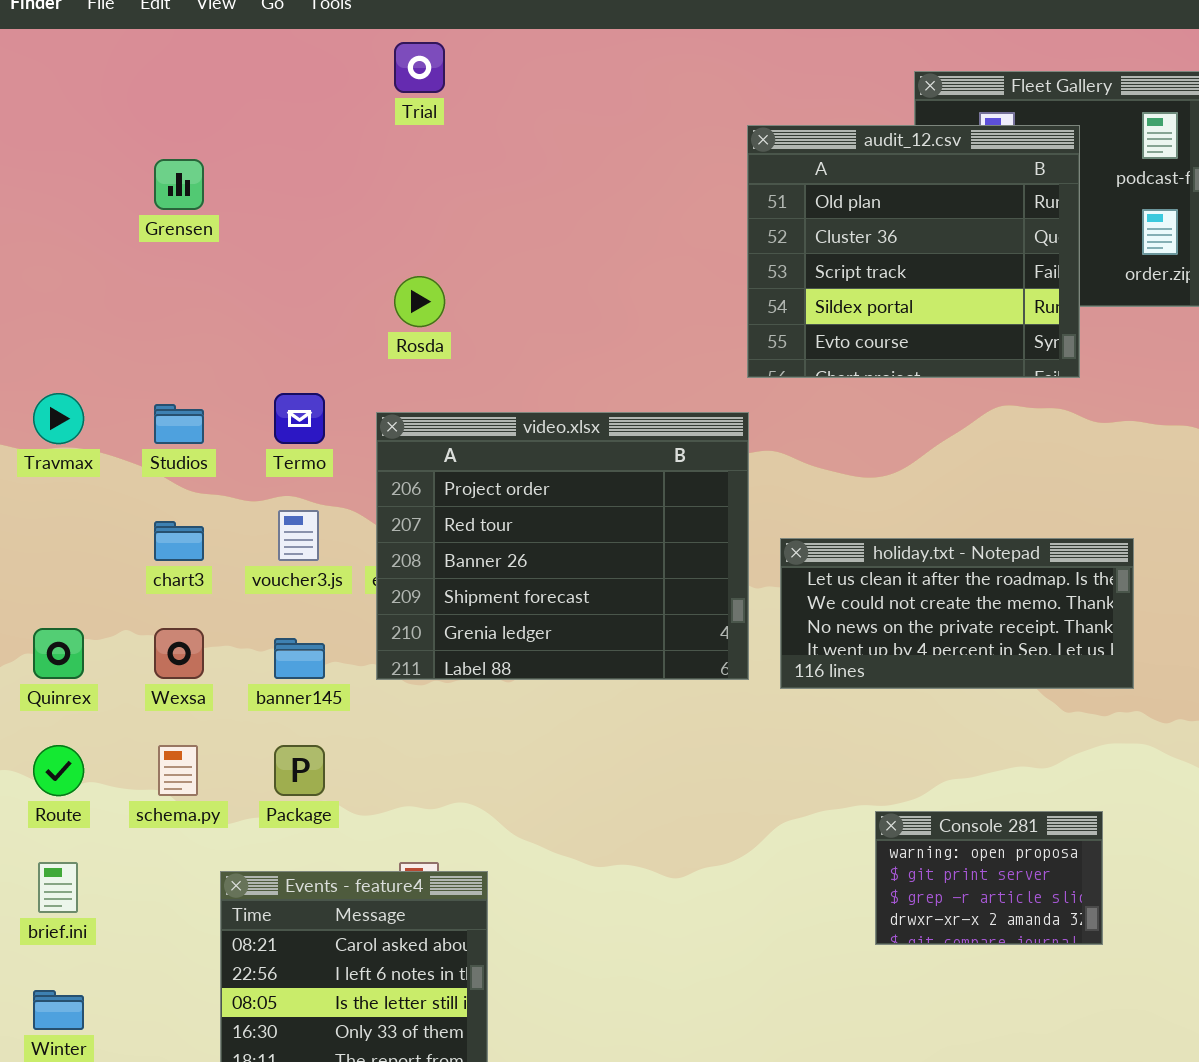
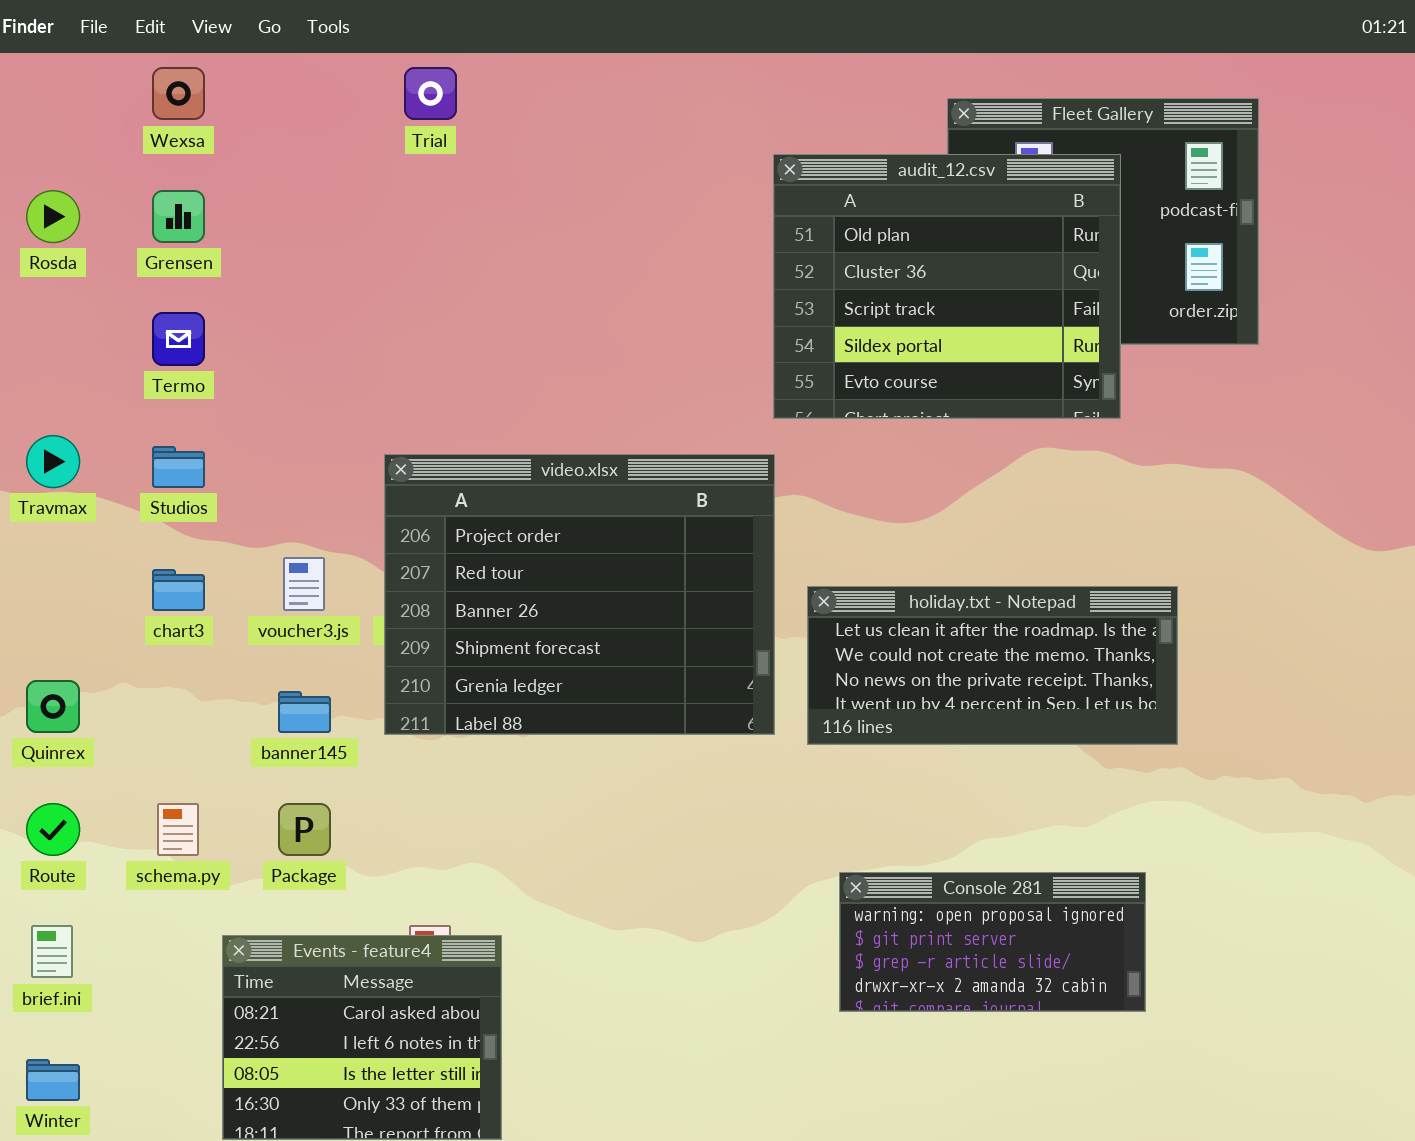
Rosda: [394,276,445,327] -> [26,190,80,243], moved
Termo: [274,393,325,444] -> [152,312,205,366], moved
Wexsa: [154,628,204,679] -> [152,67,205,120], moved
Console 281: [875,811,1103,945] -> [839,872,1146,1012], resized

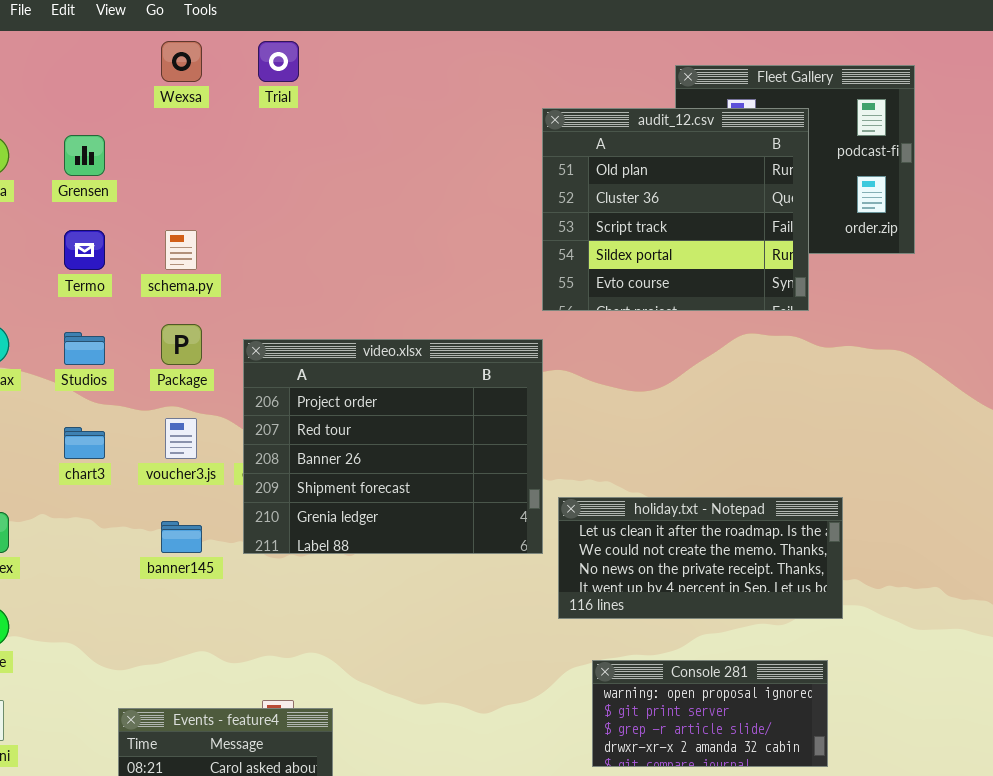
Wexsa: [152,67,205,120] -> [161,41,202,82], moved
holiday.txt - Notepad: [807,586,1178,745] -> [558,497,843,619], moved
schema.py: [157,803,199,856] -> [165,230,197,270], moved
Package: [278,803,331,856] -> [161,324,202,365], moved

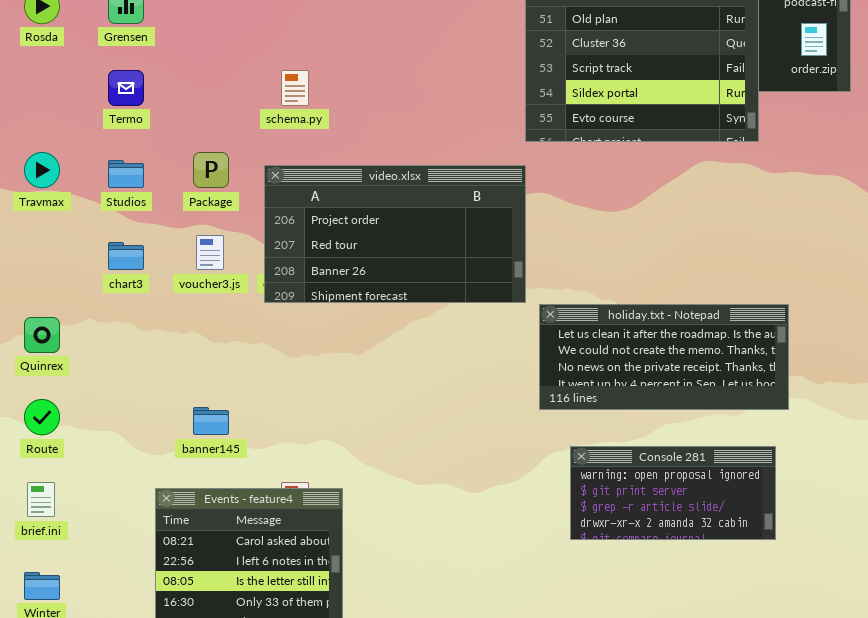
schema.py: [165,230,197,270] -> [281,70,309,106], moved
video.xlsx: [243,339,543,554] -> [264,165,526,303], resized
banner145: [161,521,202,553] -> [193,407,229,435], moved

